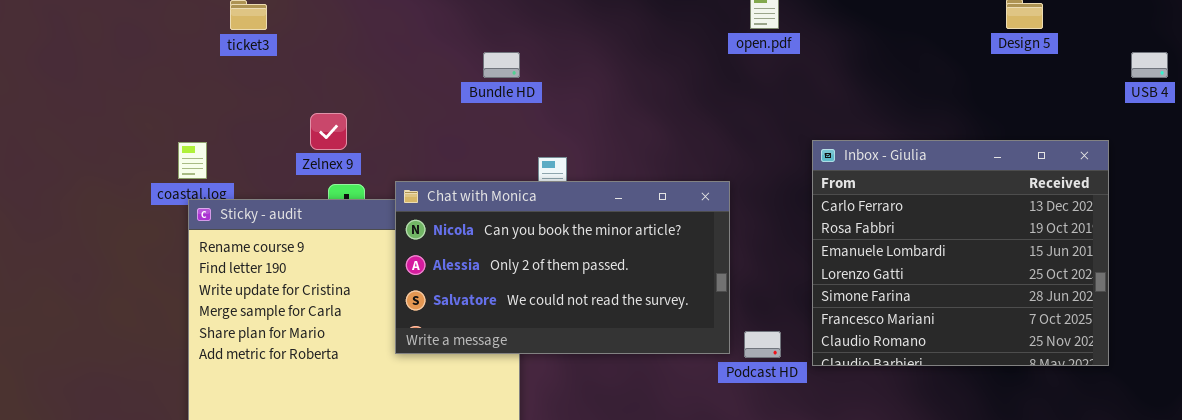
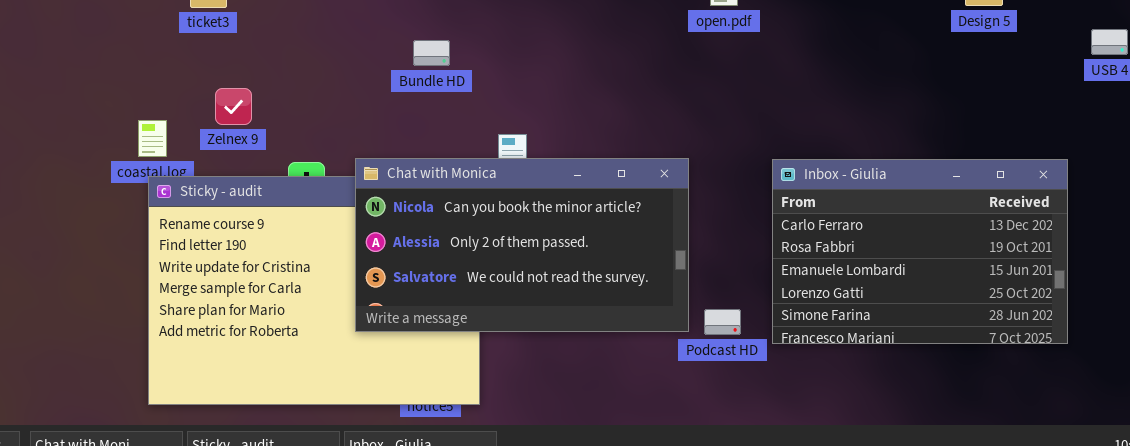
Bundle HD: [483,52,520,78] -> [413,40,450,66], moved
Zelnex 9: [310,113,347,150] -> [215,88,252,125], moved
Inbox - Giulia: [812,140,1109,366] -> [772,159,1068,344], resized

